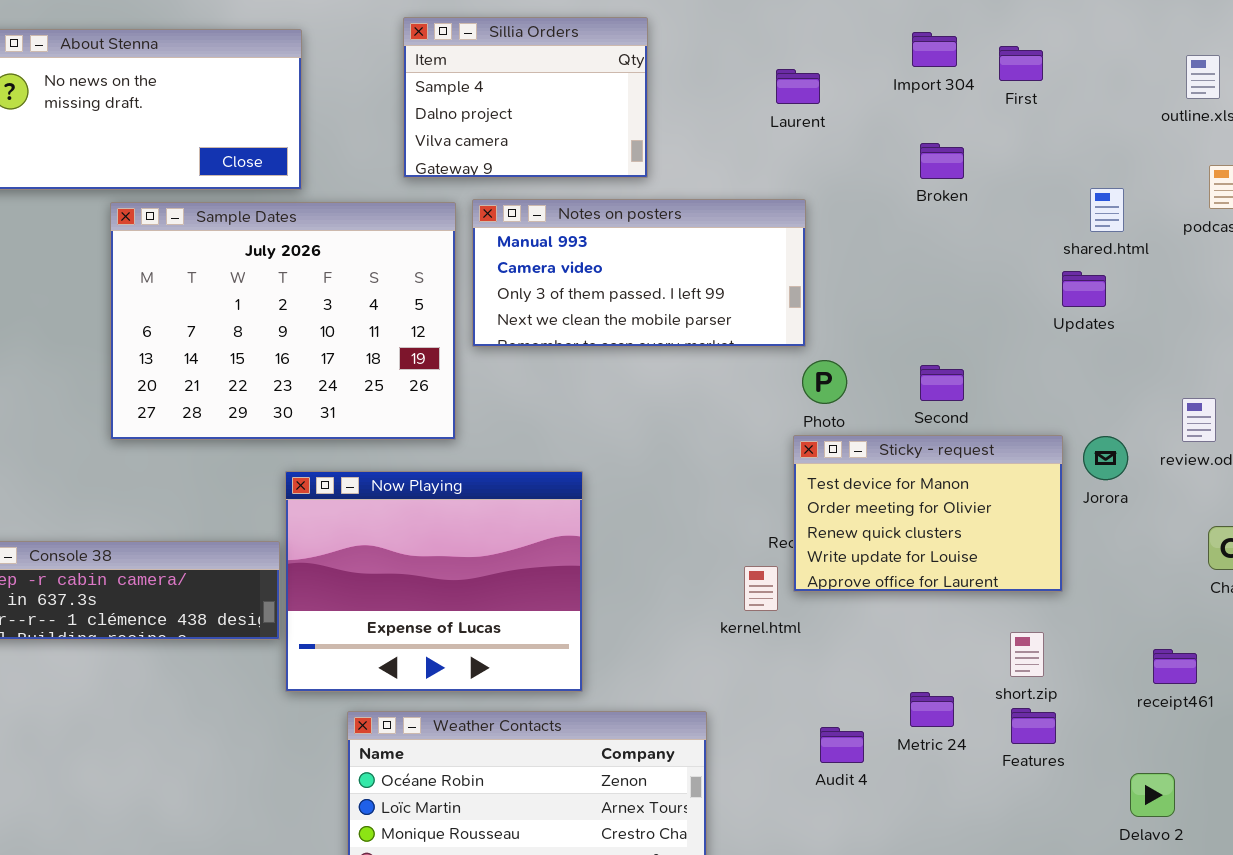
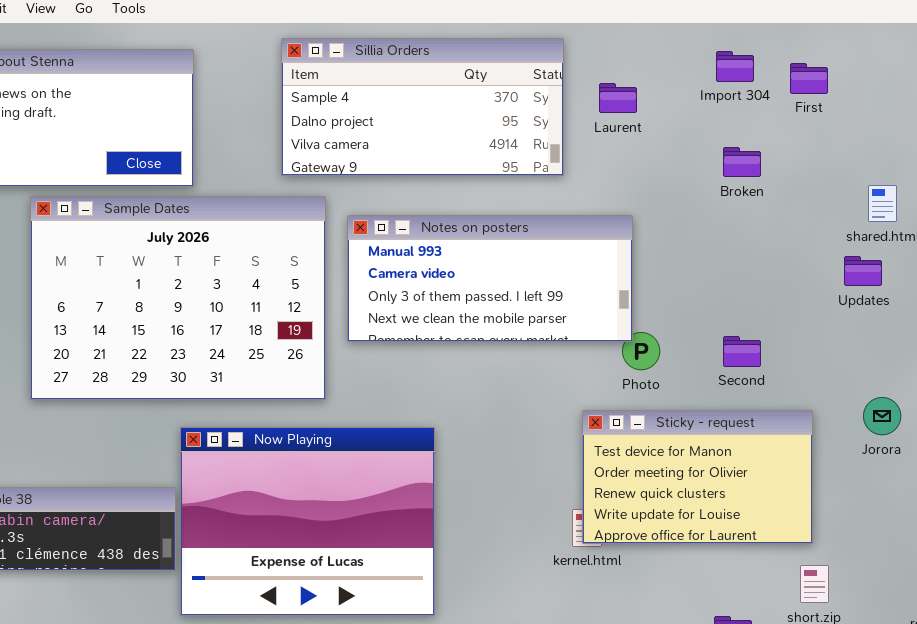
Sillia Orders: [403,17,648,178] -> [281,38,564,176], resized
Notes on posters: [472,199,806,347] -> [347,215,633,342], moved
Sticky - request: [793,435,1063,592] -> [582,410,813,544], moved

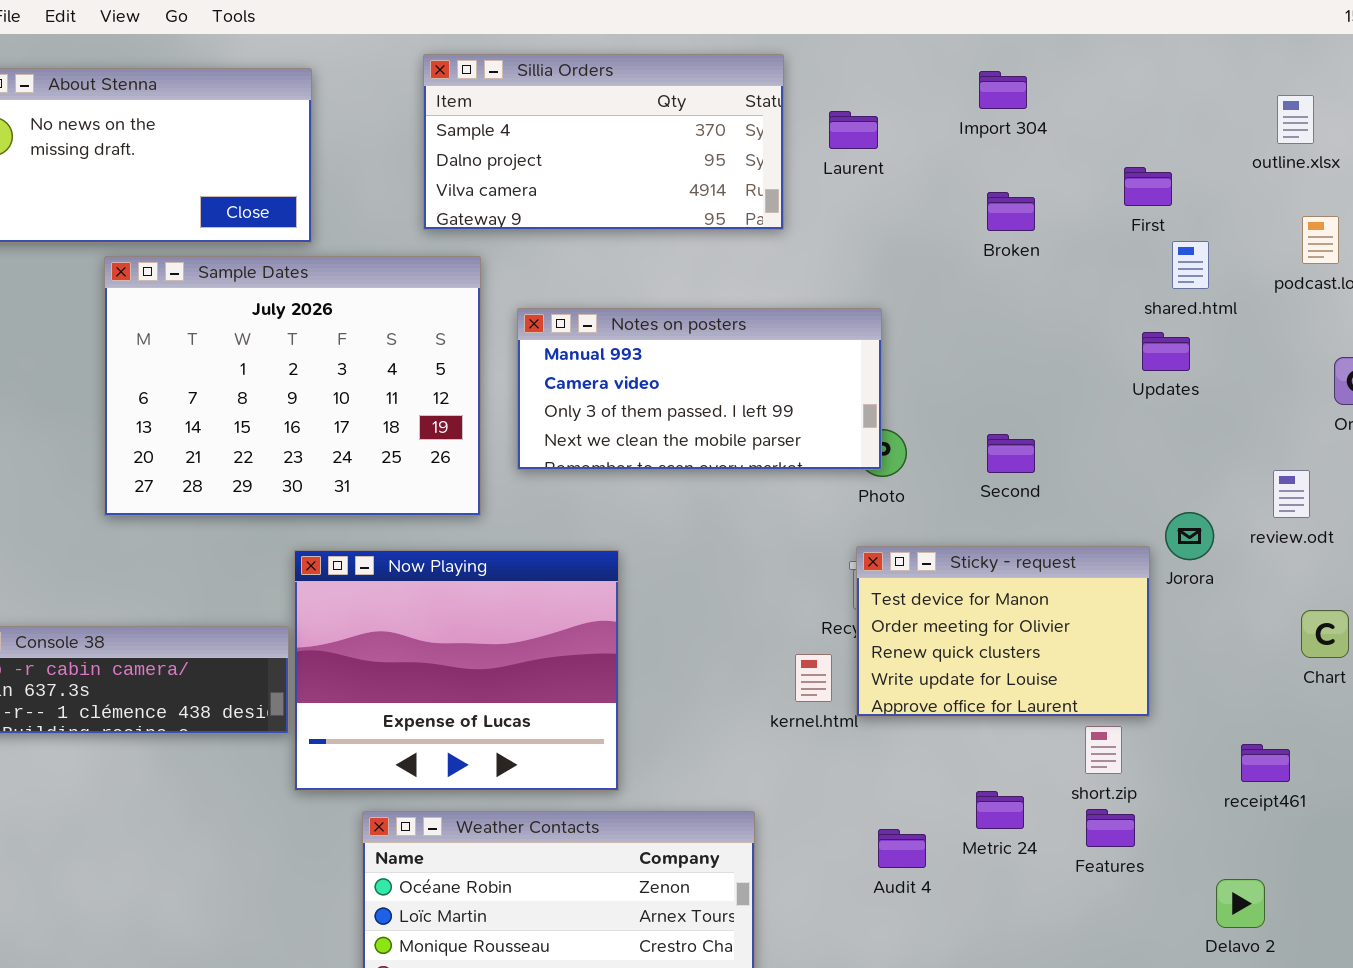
First: [790,63,828,94] -> [1124,167,1172,206], moved
Notes on posters: [347,215,633,342] -> [517,308,882,470], moved
Sticky - request: [582,410,813,544] -> [856,546,1150,717], moved

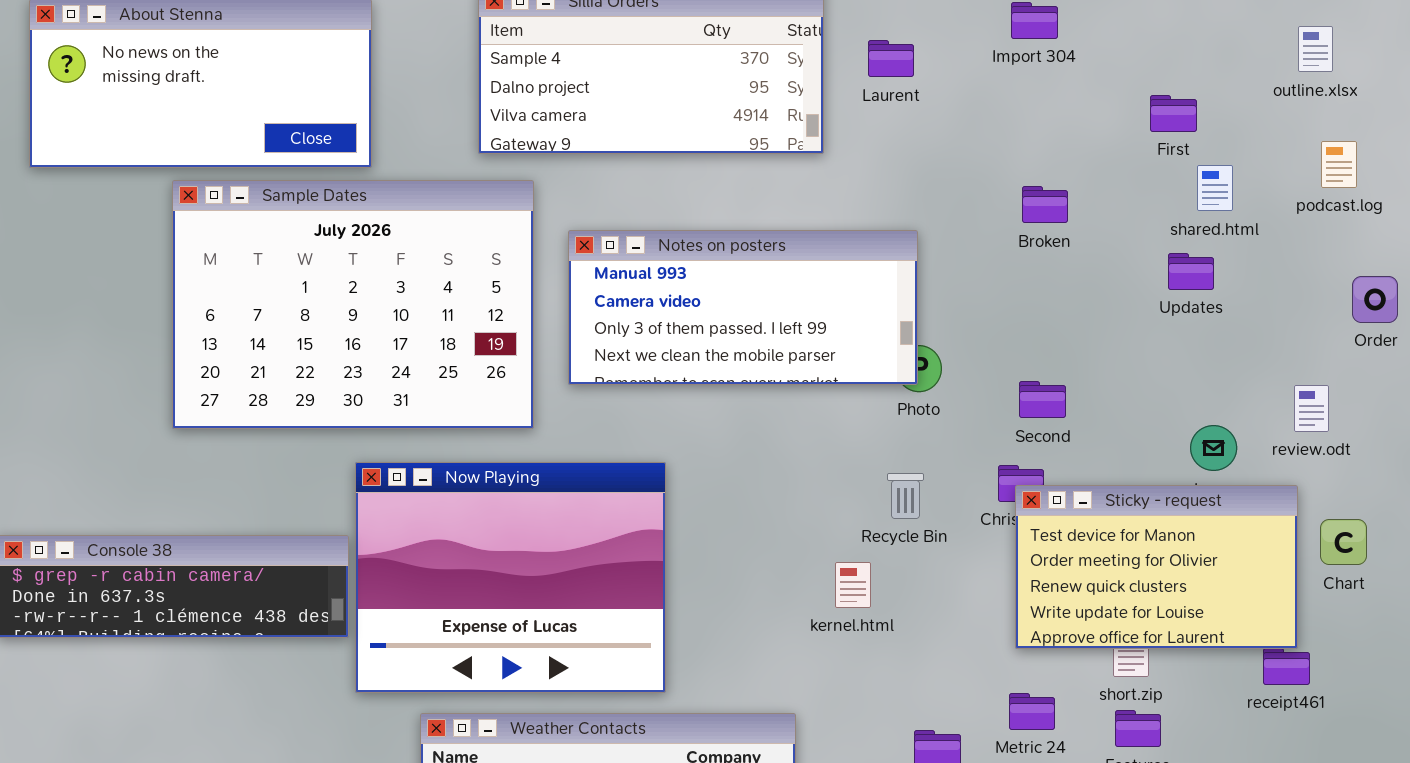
Broken: [987,192,1035,231] -> [1022,186,1068,223], moved
Second: [987,434,1035,473] -> [1019,381,1066,418], moved
Sticky - request: [856,546,1150,717] -> [1015,485,1298,649], moved

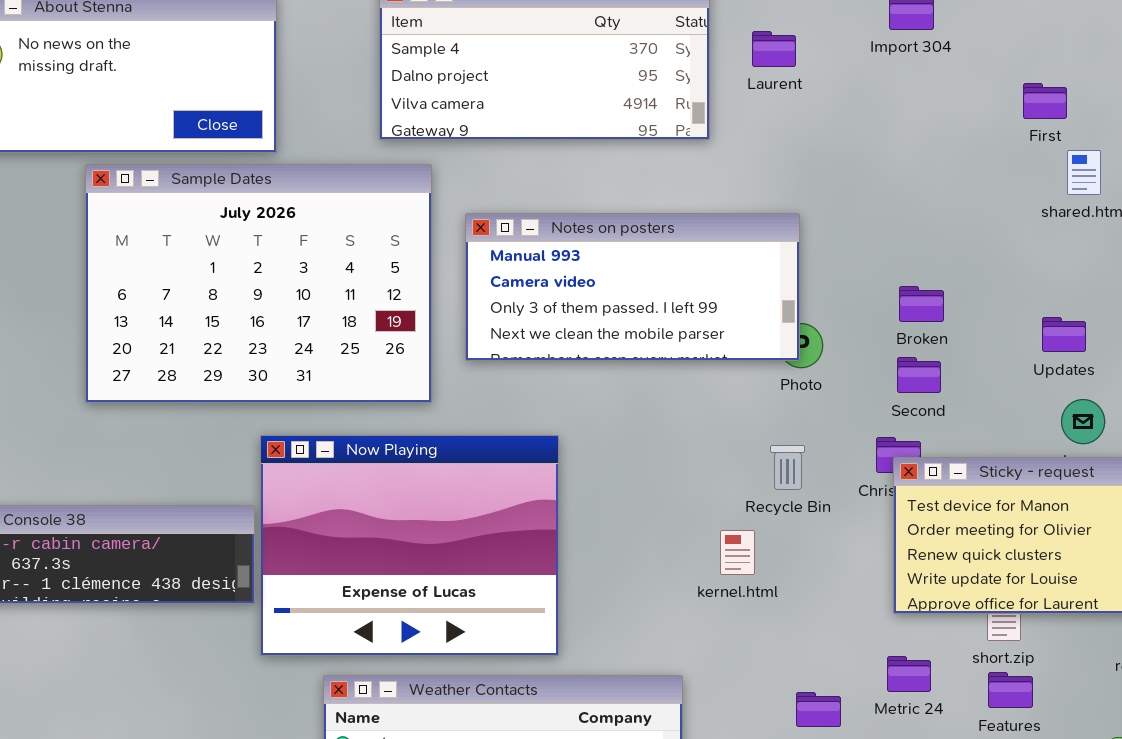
Broken: [1022,186,1068,223] -> [899,286,944,322], moved
Updates: [1168,253,1214,290] -> [1042,317,1086,352], moved

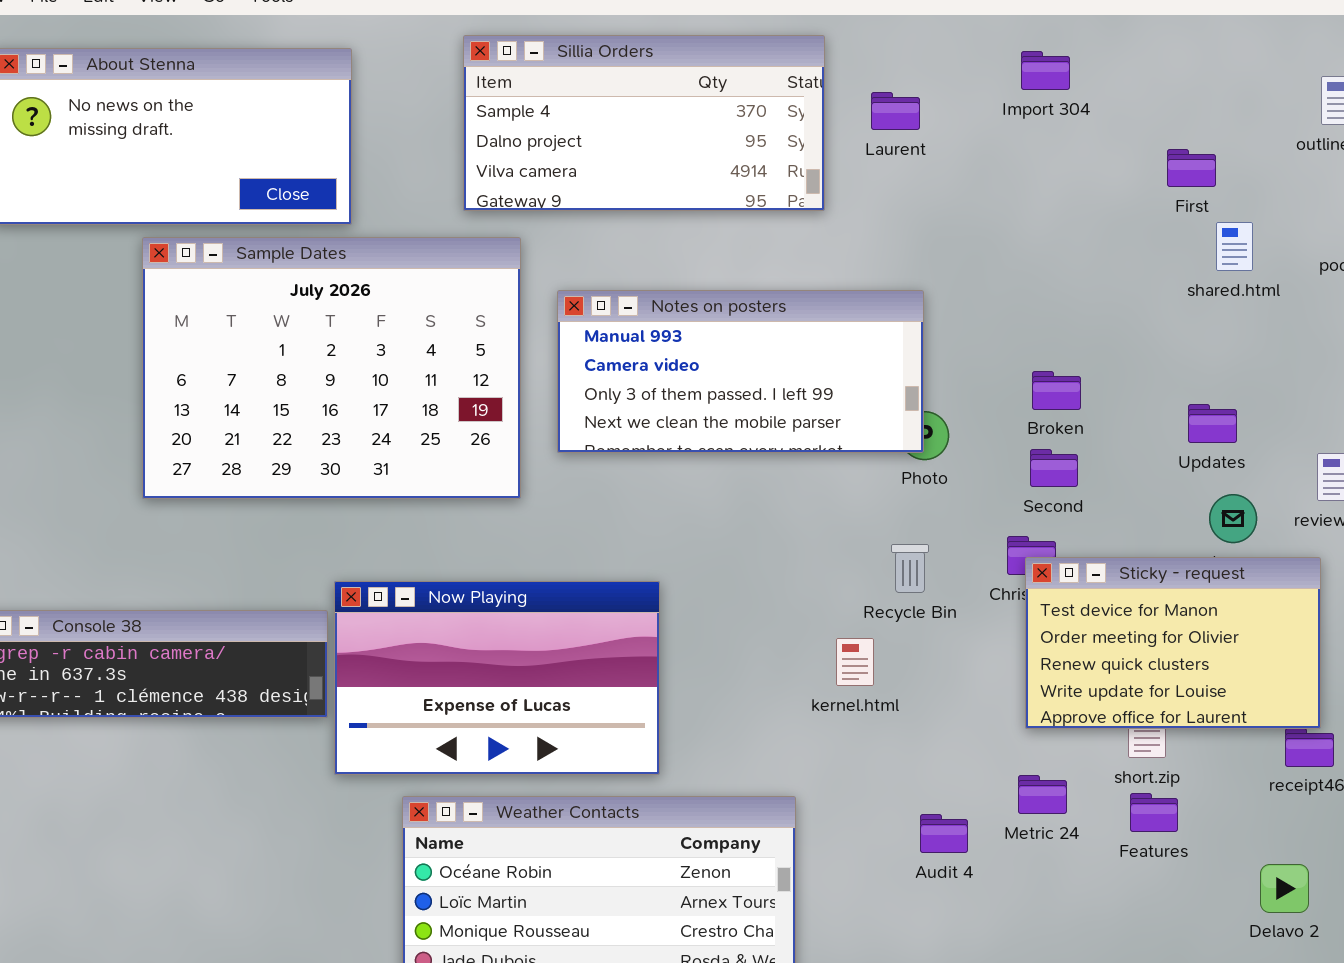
Now Playing: [260,435,559,656] -> [334,581,660,775], resized

